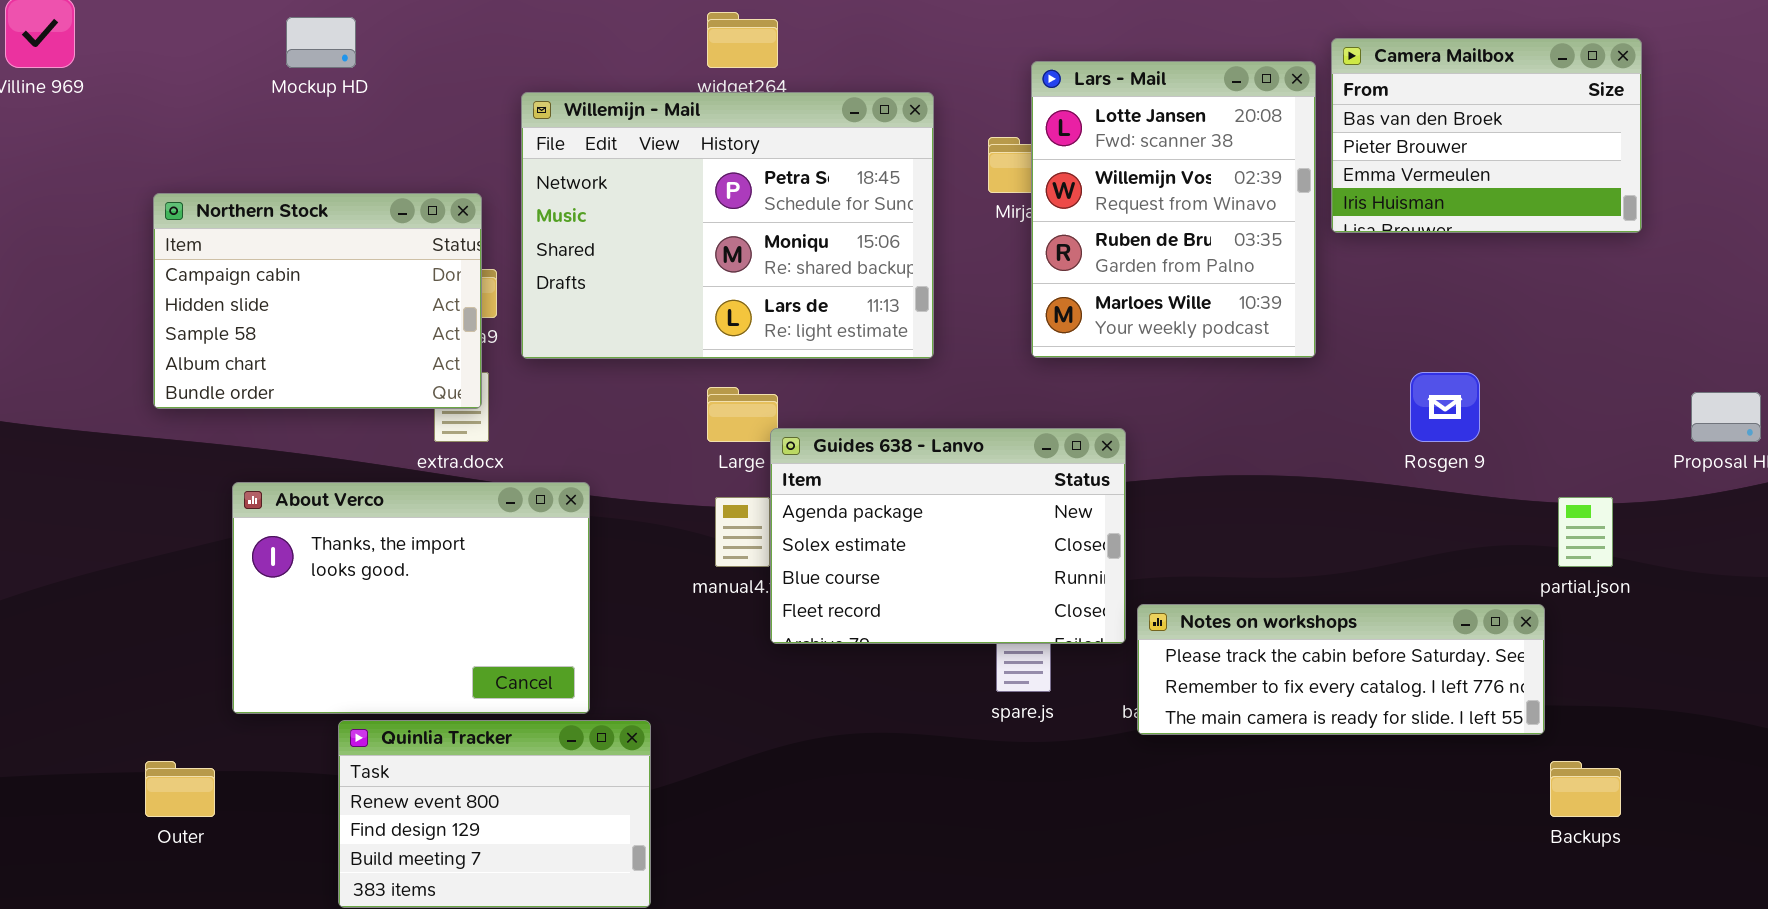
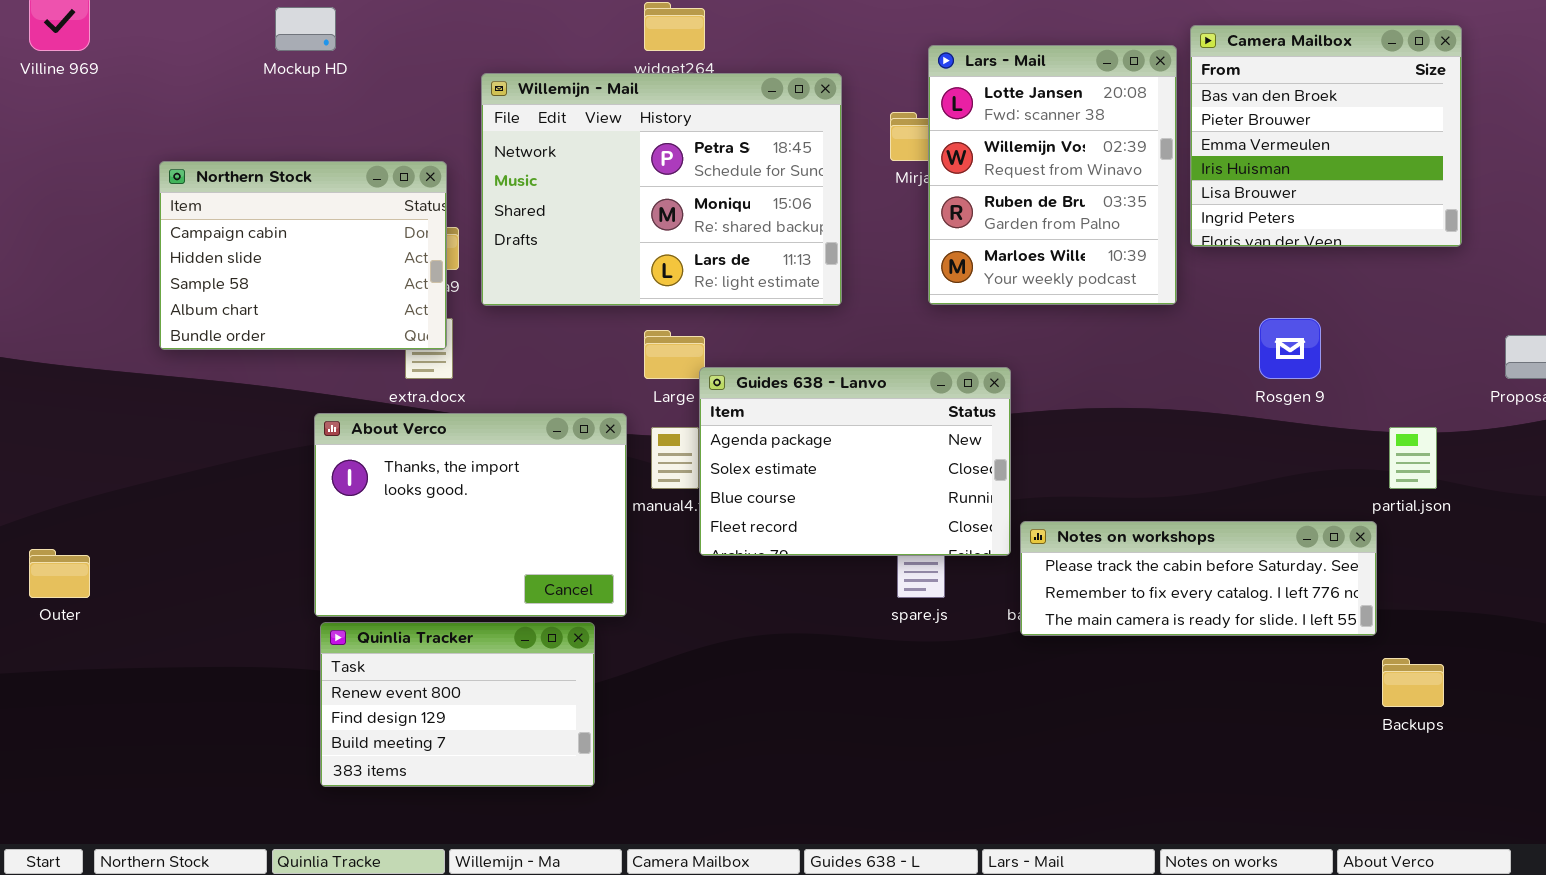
Camera Mailbox: [1331,38,1642,233] -> [1190,25,1462,247], resized
About Verco: [232,482,590,714] -> [314,413,627,617], moved
Outer: [145,761,215,817] -> [29,549,90,598], moved

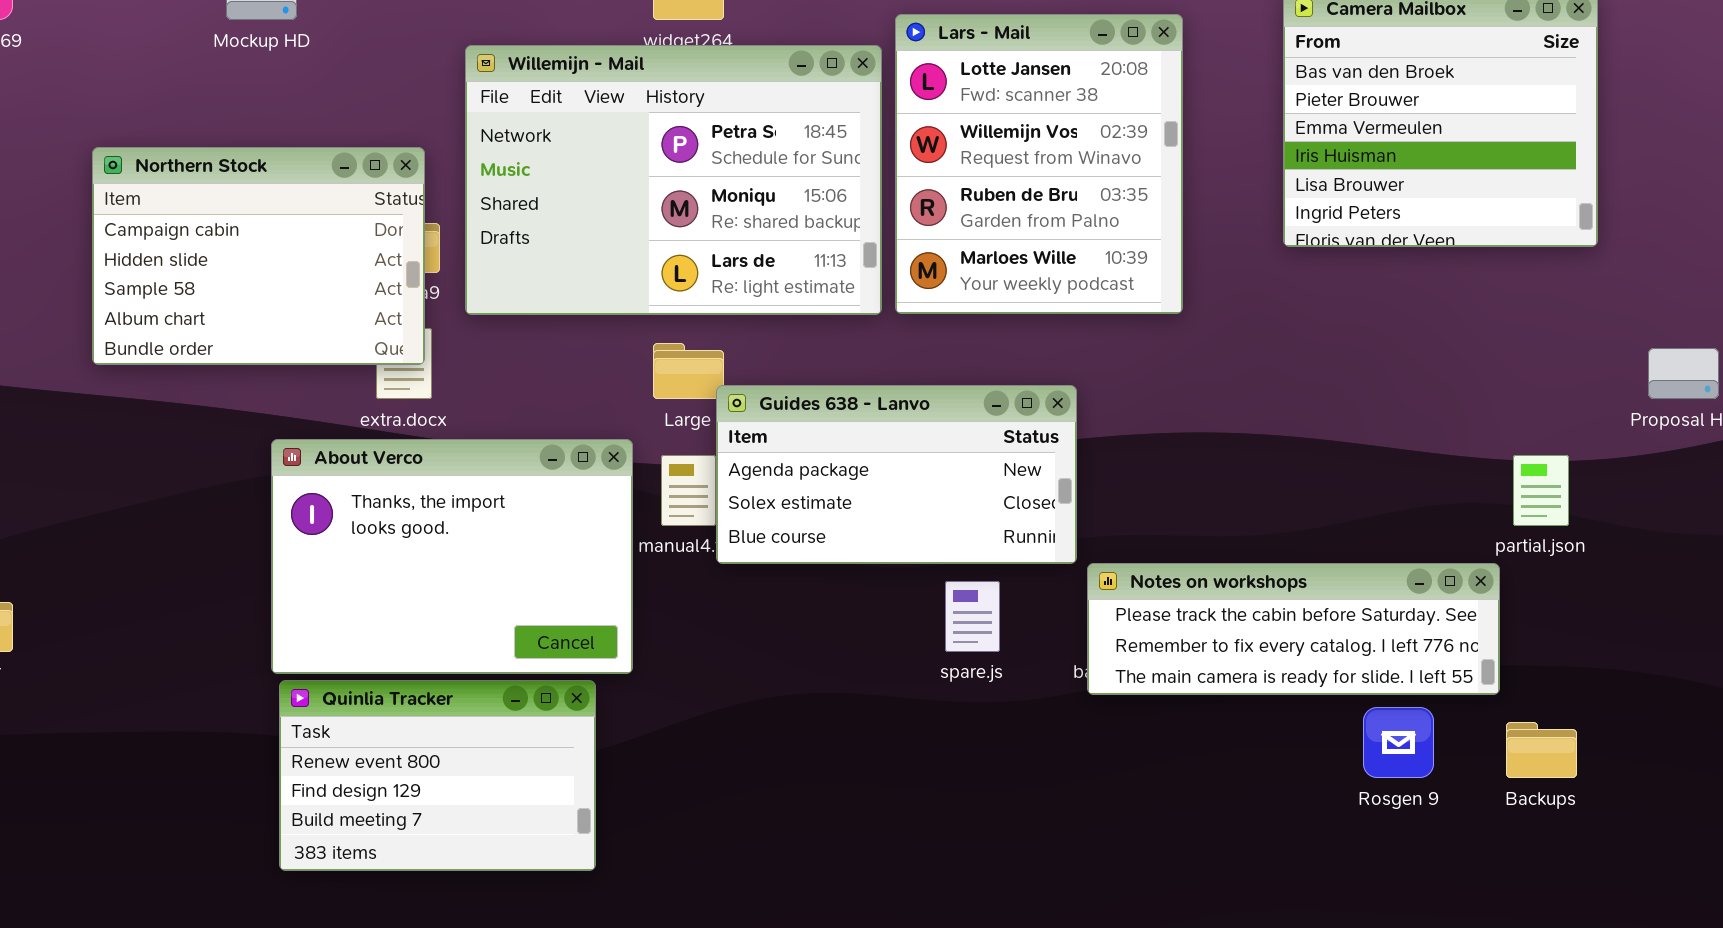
Lars - Mail: [928,45,1177,305] -> [895,14,1183,314], moved
Rosgen 9: [1259,318,1321,379] -> [1363,707,1434,778], moved
Guides 638 - Lanvo: [699,367,1011,556] -> [716,385,1077,564], resized

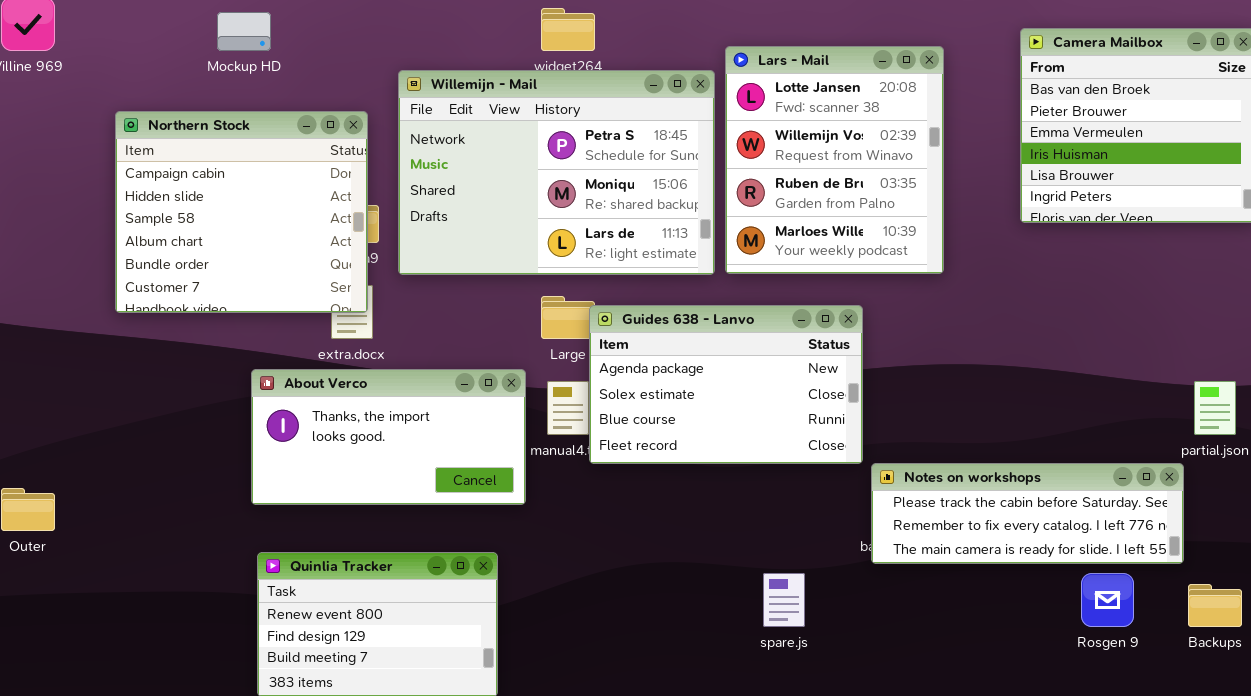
Northern Stock: [92,147,425,365] -> [115,111,368,313], resized
Guides 638 - Lanvo: [716,385,1077,564] -> [589,305,863,464], resized
About Verco: [271,439,633,674] -> [251,369,526,505], resized
spare.js: [945,581,1000,652] -> [763,573,805,627], moved

